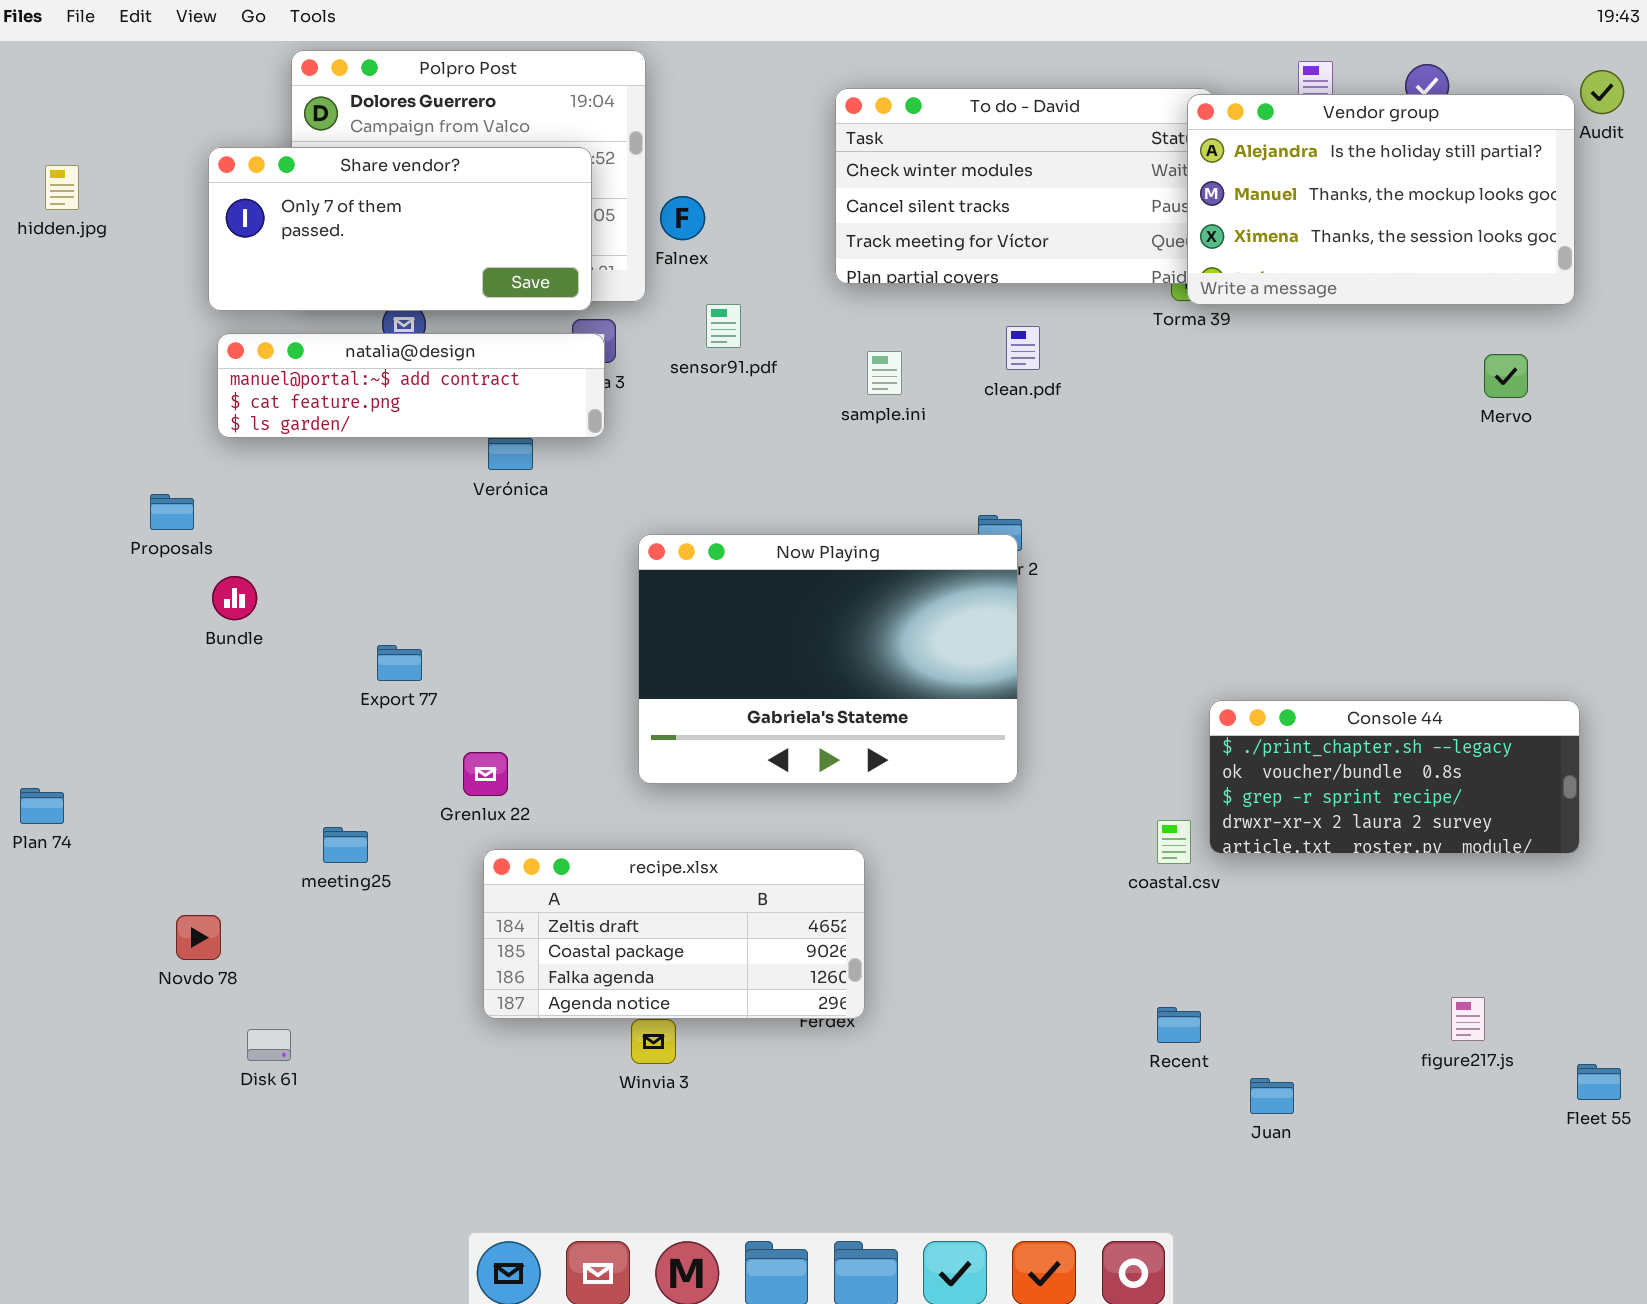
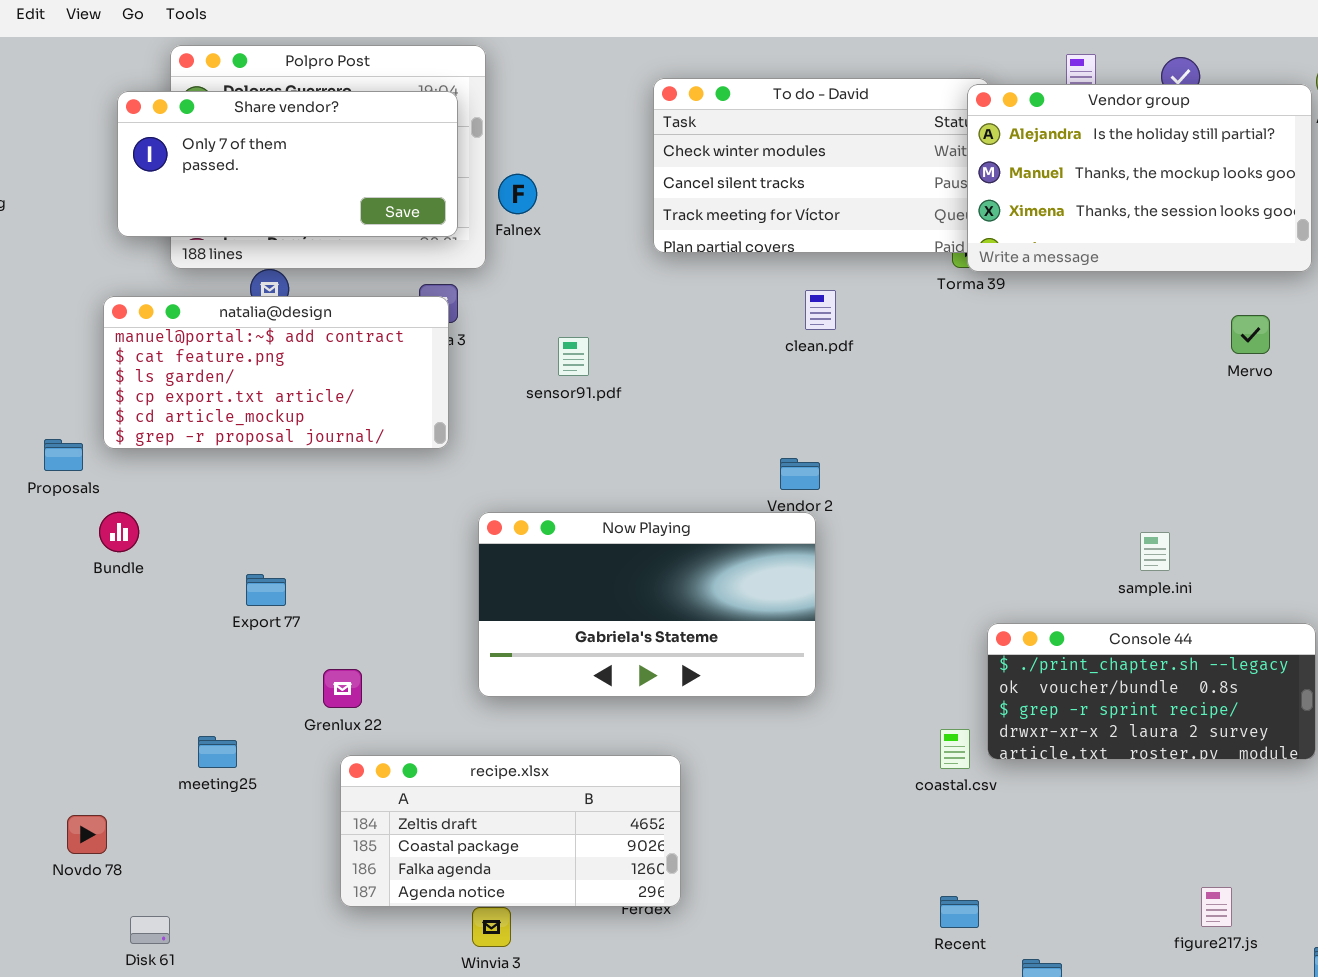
Share vendor?: [208,147,592,311] -> [117,91,458,237], moved
sensor91.pdf: [706,304,741,348] -> [558,337,589,376], moved
natalia@design: [217,333,605,438] -> [103,296,449,449], resized
sample.ini: [867,351,902,395] -> [1140,532,1170,571], moved
Now Playing: [638,534,1018,784] -> [478,512,816,697], resized

